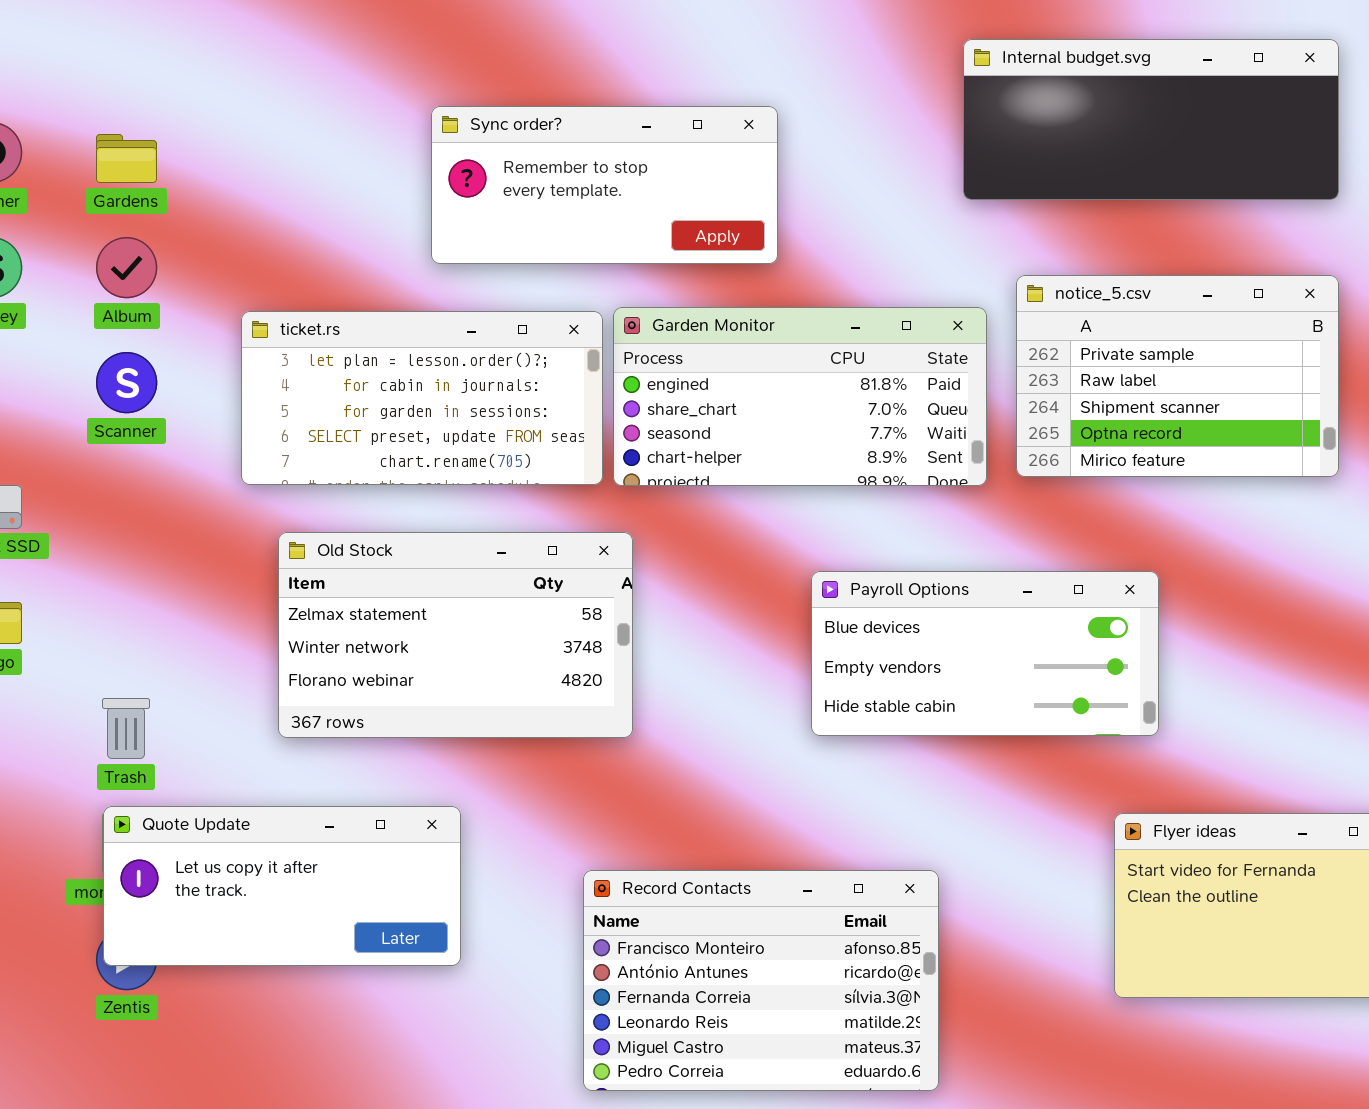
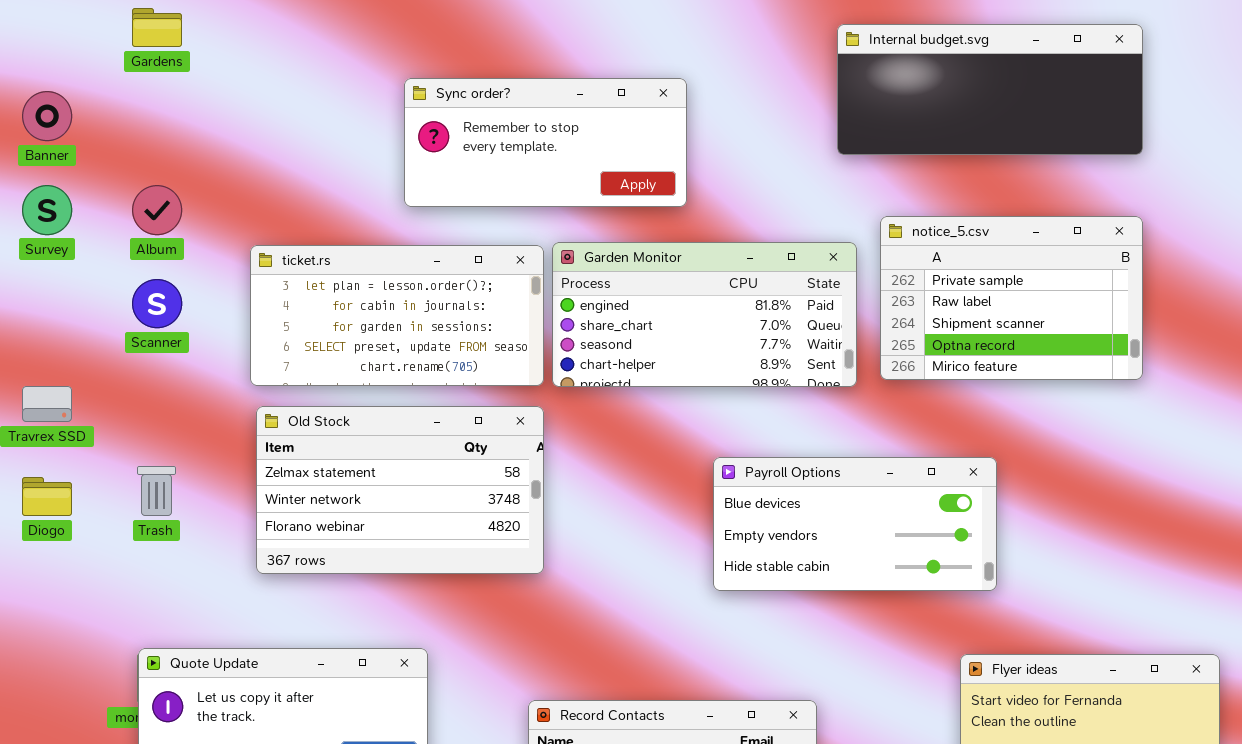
Gardens: [96,134,157,183] -> [132,8,182,47], moved
Old Stock: [278,532,633,738] -> [256,406,544,574], moved
Trash: [102,698,150,759] -> [137,466,176,516], moved

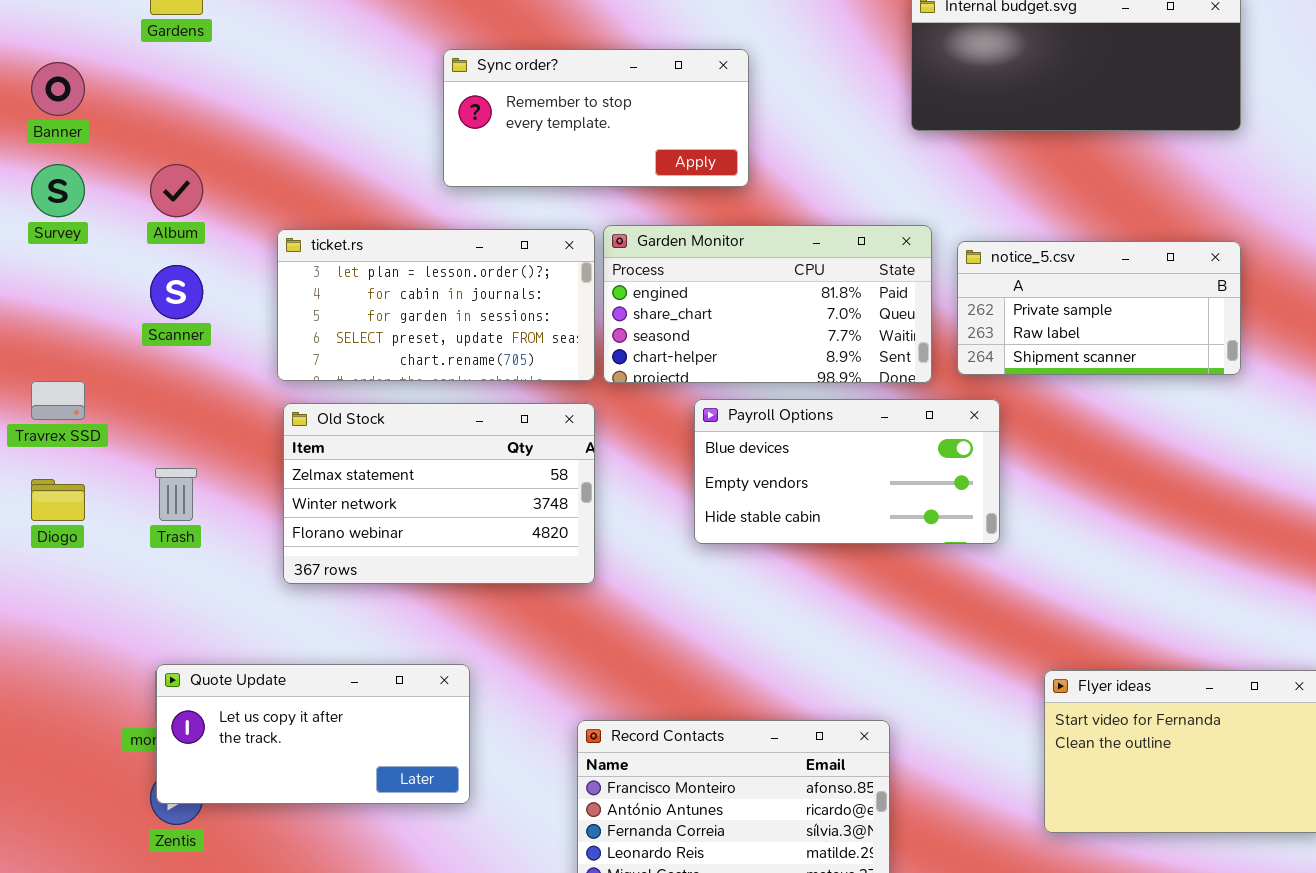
notice_5.csv: [880,216,1143,380] -> [957,241,1241,375], resized
Payroll Options: [713,457,997,591] -> [694,399,1000,544], moved

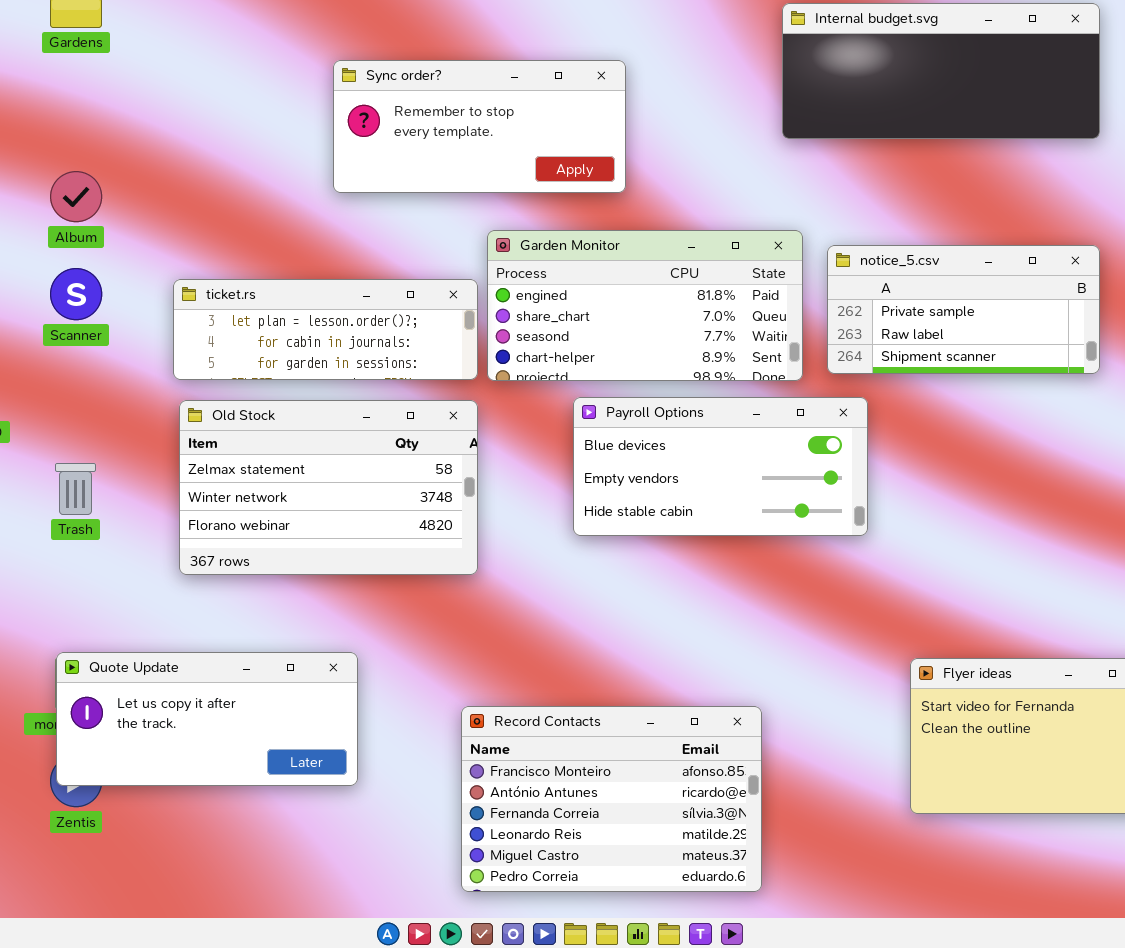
ticket.rs: [277,229,595,381] -> [173,279,478,380], resized

